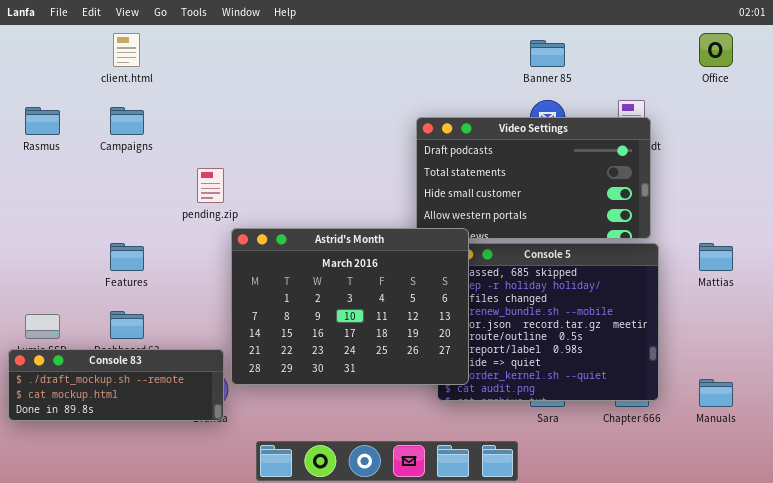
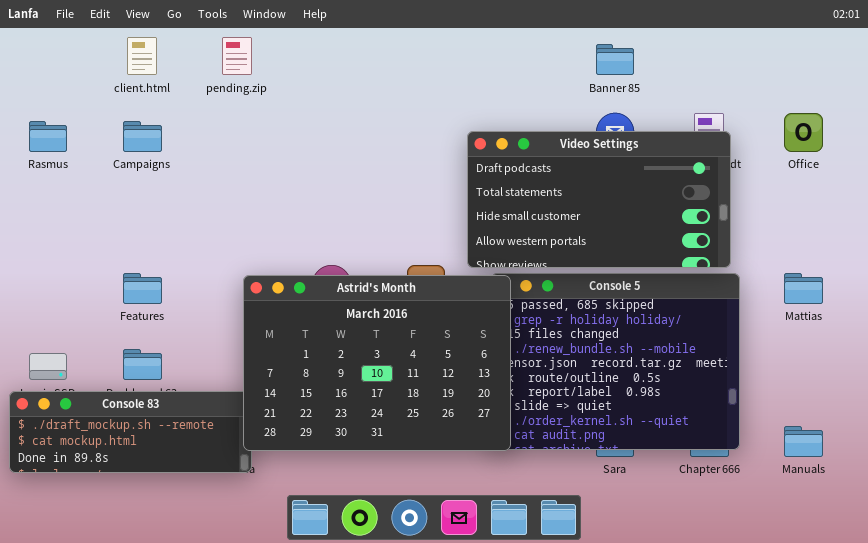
Office: [699,33,733,67] -> [784,113,823,152], moved
pending.zip: [197,168,224,203] -> [222,37,252,75], moved
Astrid's Month: [231,228,469,385] -> [243,275,511,451], moved

